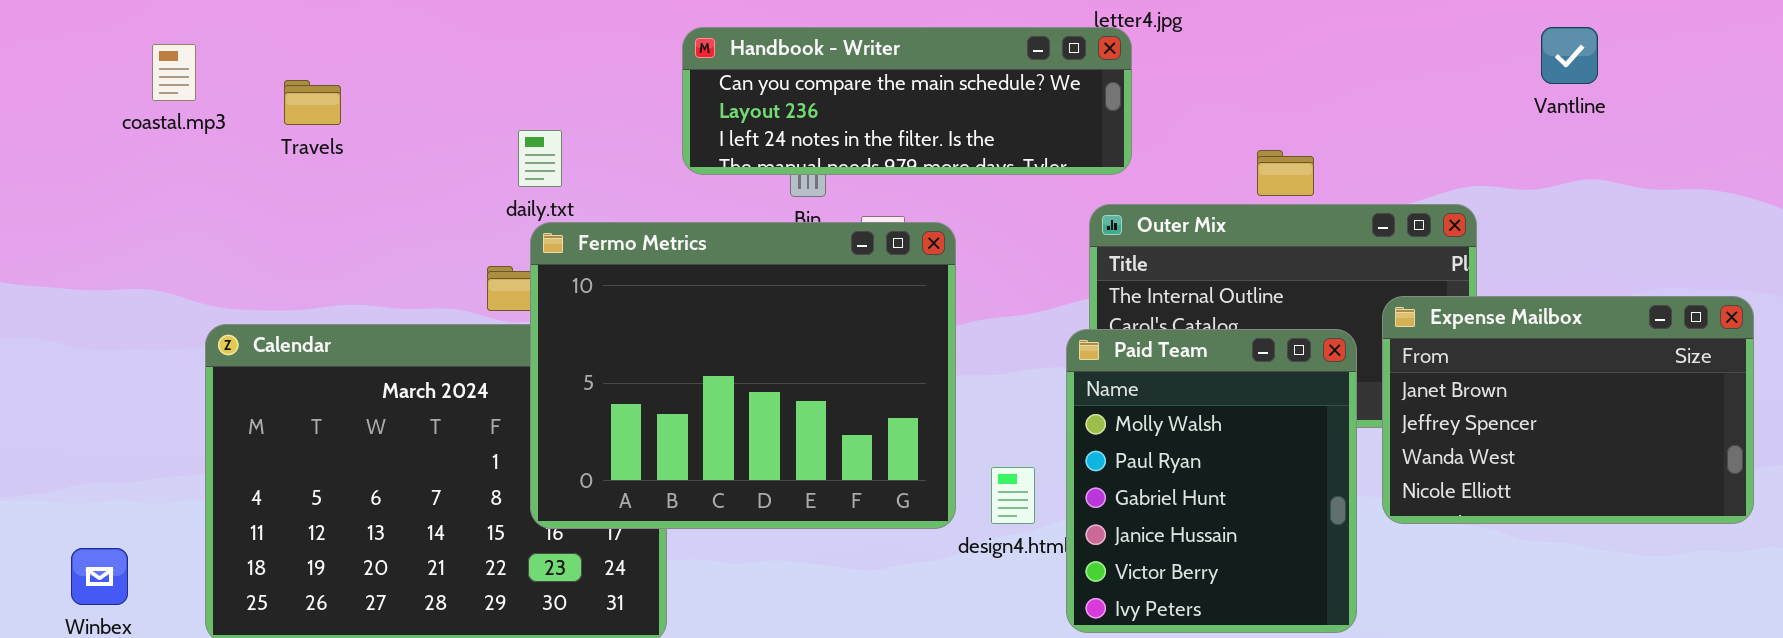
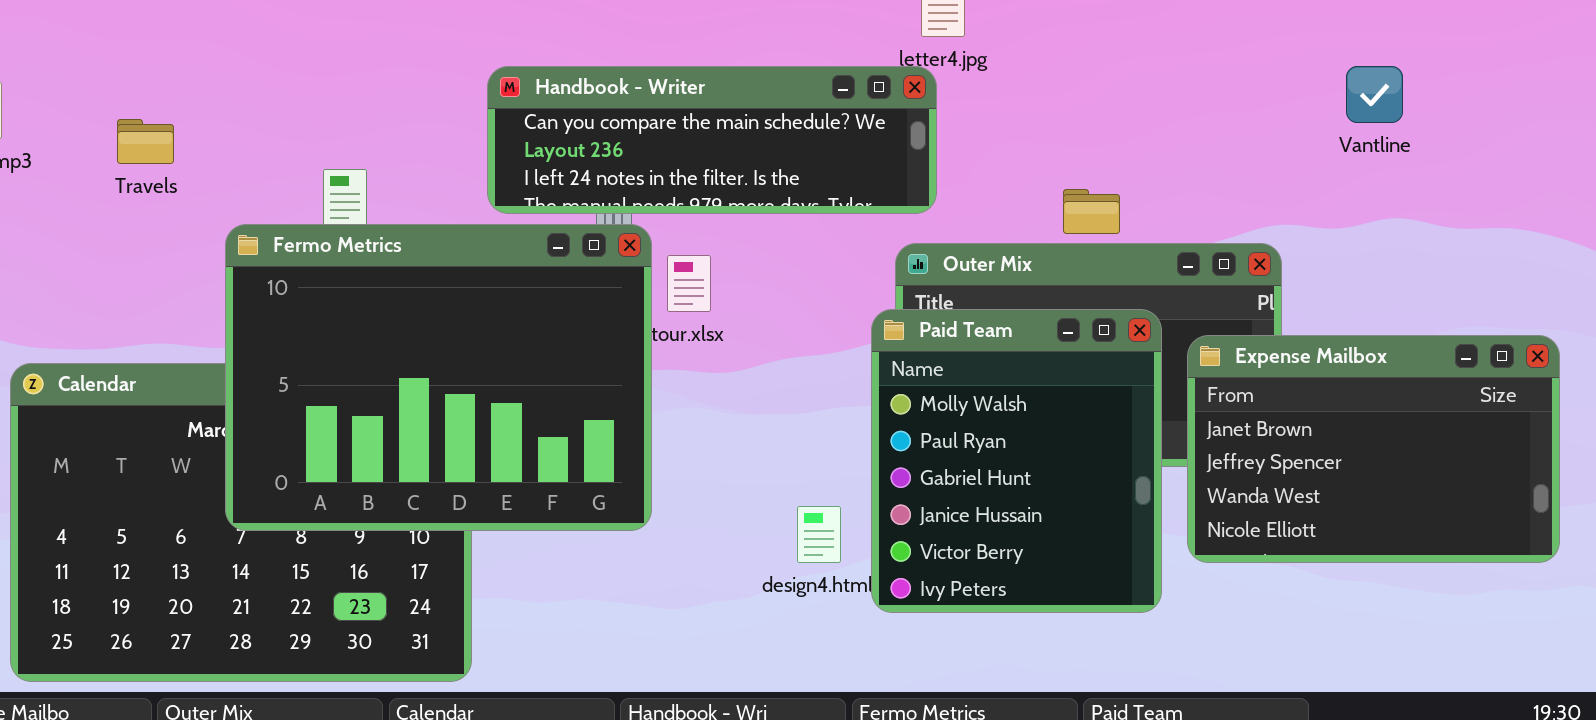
Travels: [284,80,341,125] -> [117,119,174,164], moved
Fermo Metrics: [530,222,956,529] -> [225,224,652,531], moved
Paid Team: [1066,329,1357,633] -> [871,309,1162,613], moved

